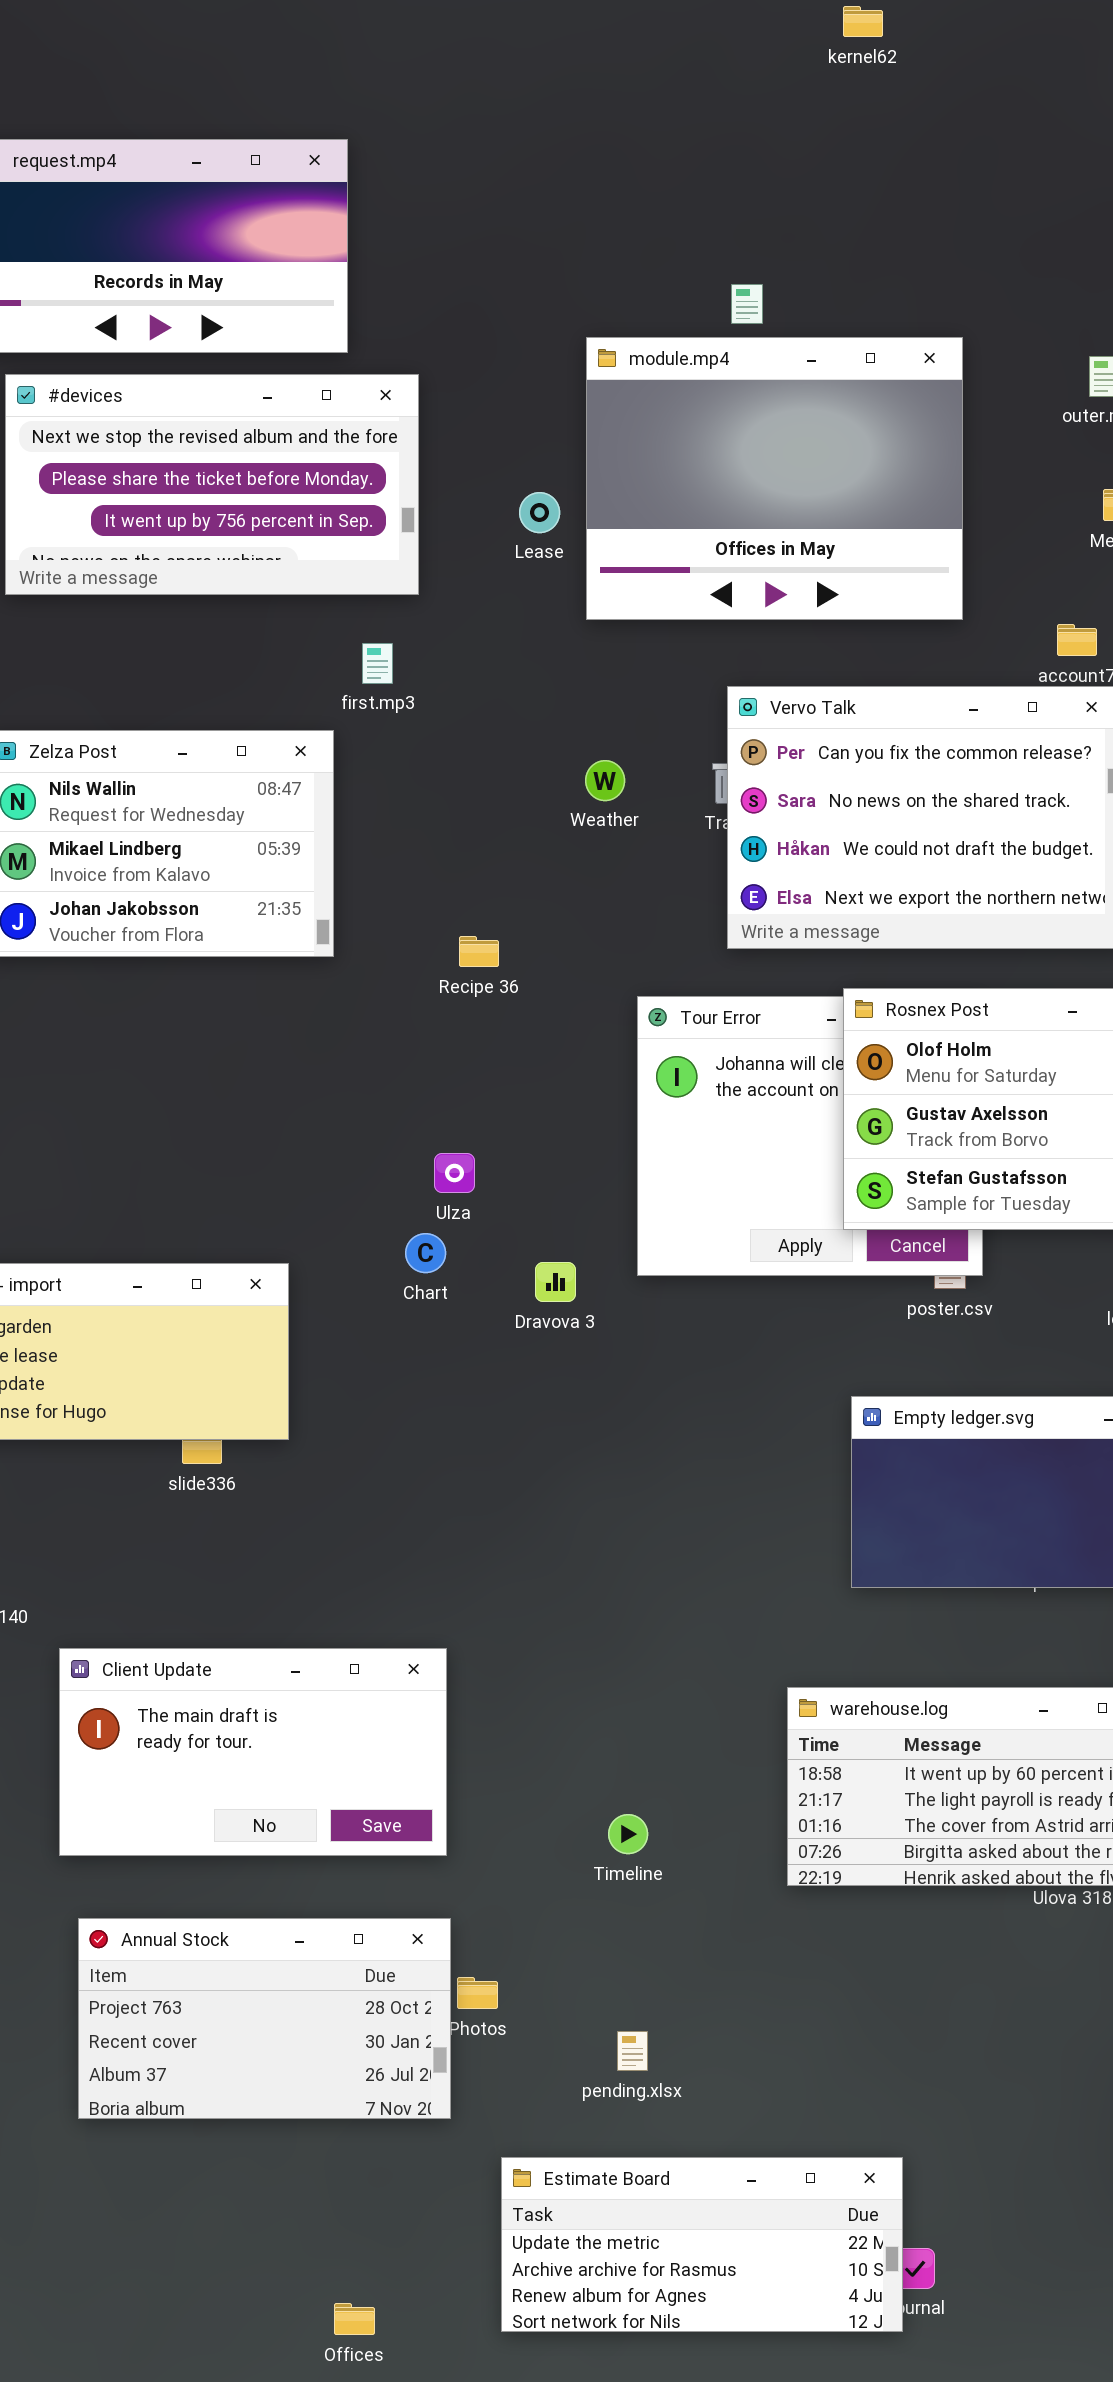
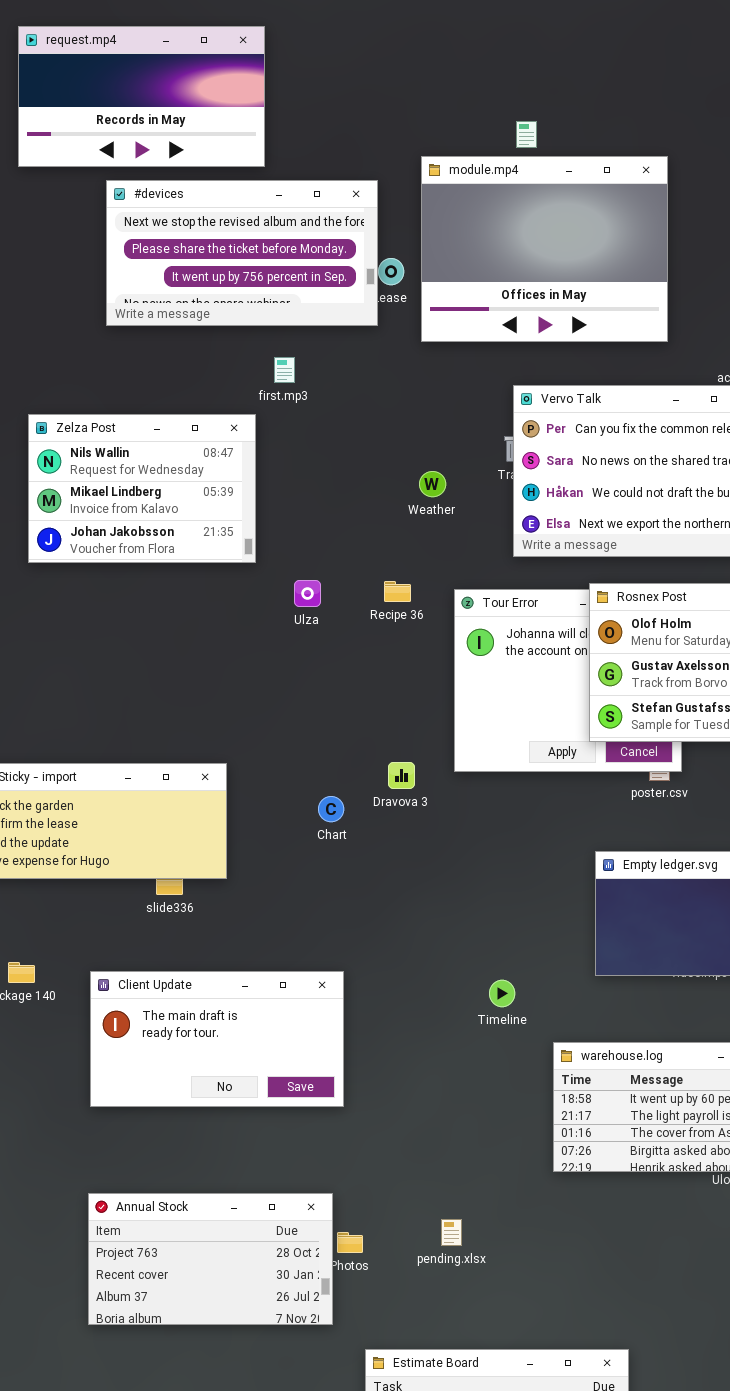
#devices: [5,374,419,595] -> [106,180,378,326], moved
Weather: [585,760,625,801] -> [419,471,446,497], moved
Recipe 36: [459,936,499,967] -> [384,581,411,602], moved
Ulza: [434,1153,475,1193] -> [294,580,321,607], moved
Chart: [405,1233,446,1273] -> [318,796,344,822], moved
Client Update: [59,1648,447,1856] -> [90,971,344,1107], moved
Timeline: [608,1814,648,1854] -> [489,980,515,1007], moved
pending.xlsx: [617,2031,648,2071] -> [441,1219,462,1246], moved

